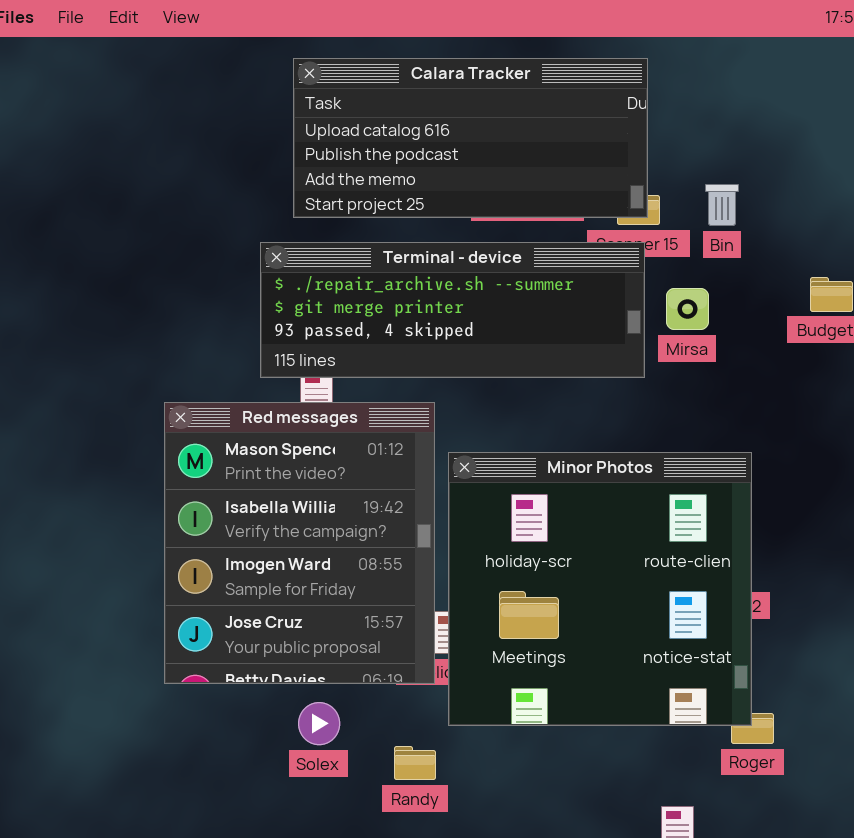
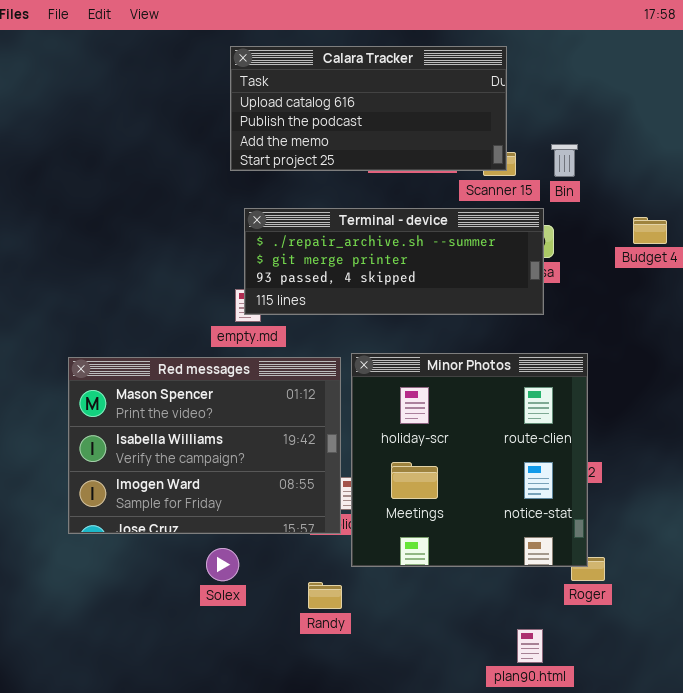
Terminal - device: [260,242,645,378] -> [244,208,544,315], moved
Red messages: [164,402,435,684] -> [68,357,341,534], resized
Solex: [298,702,340,745] -> [206,548,239,581], moved

